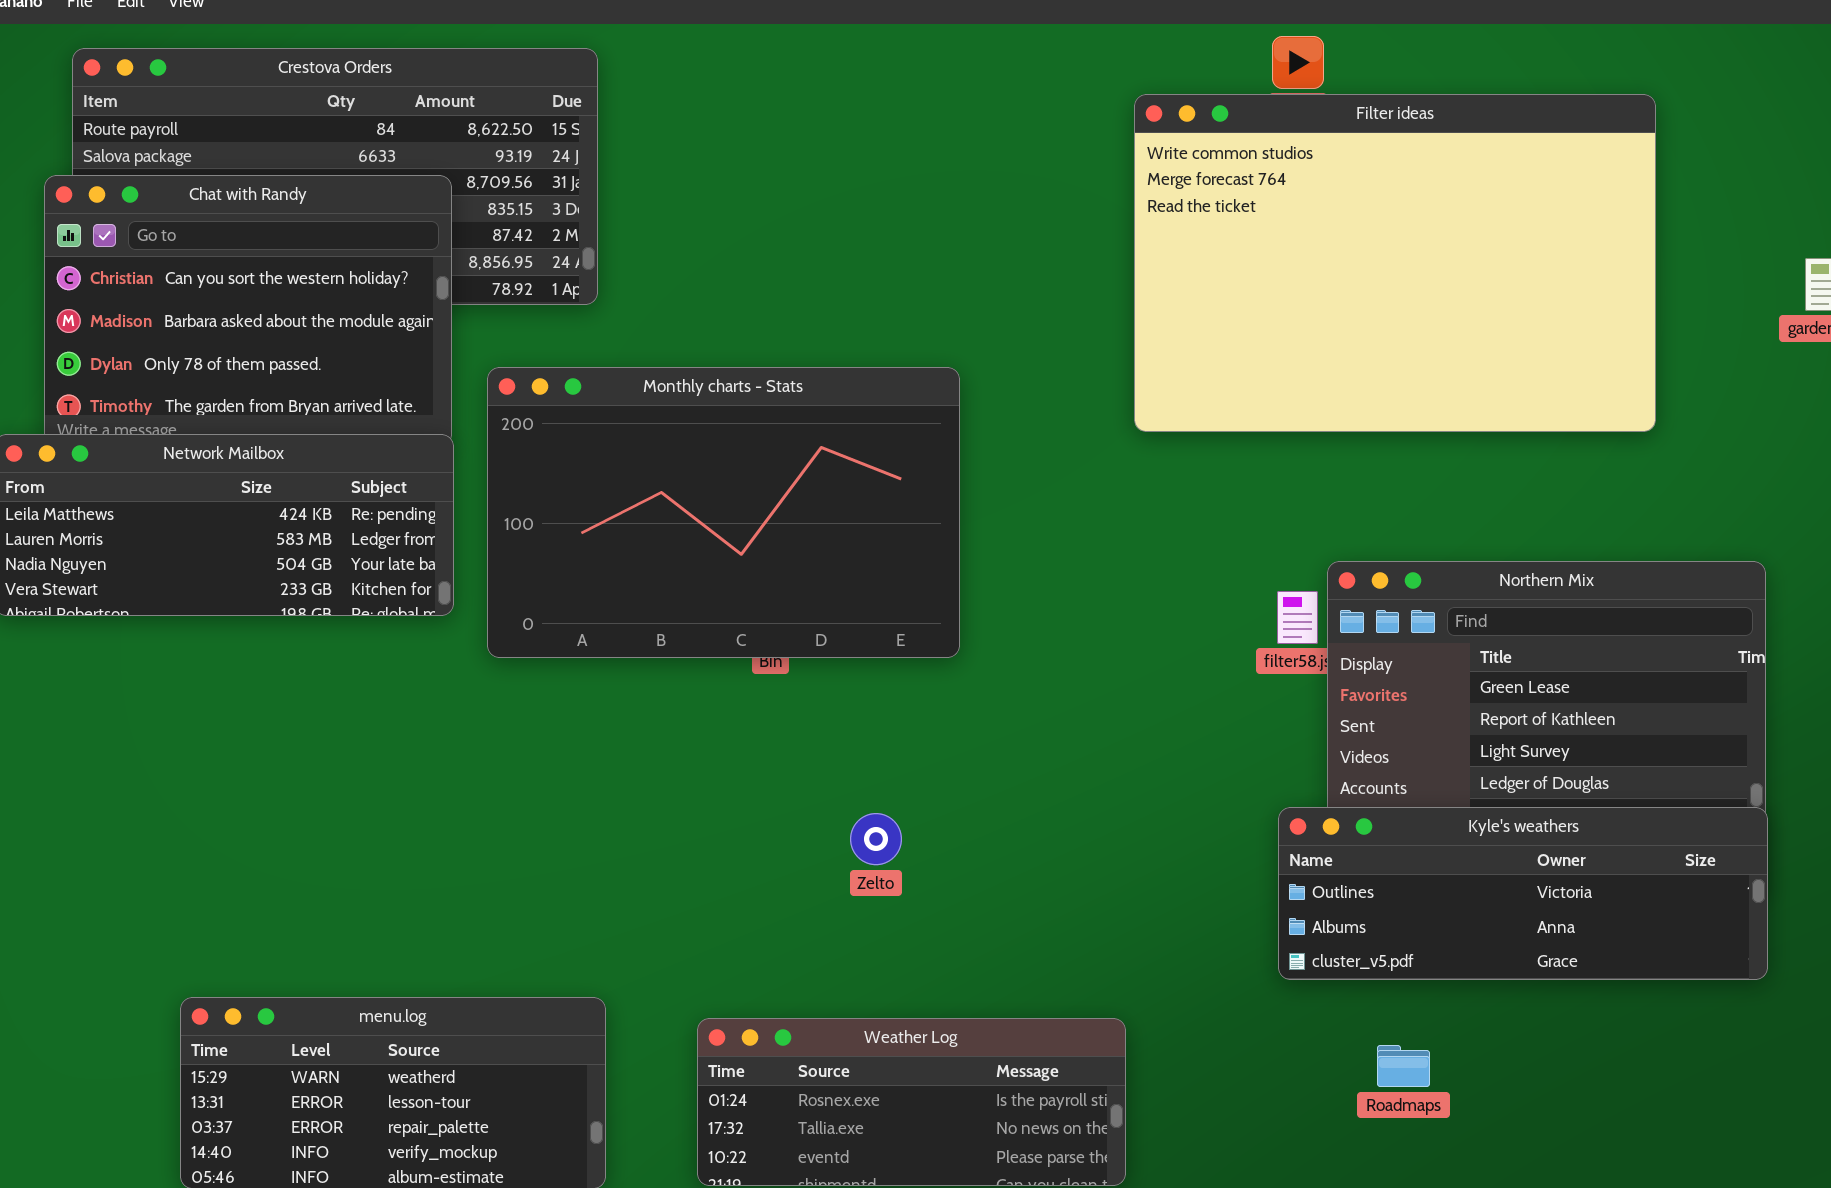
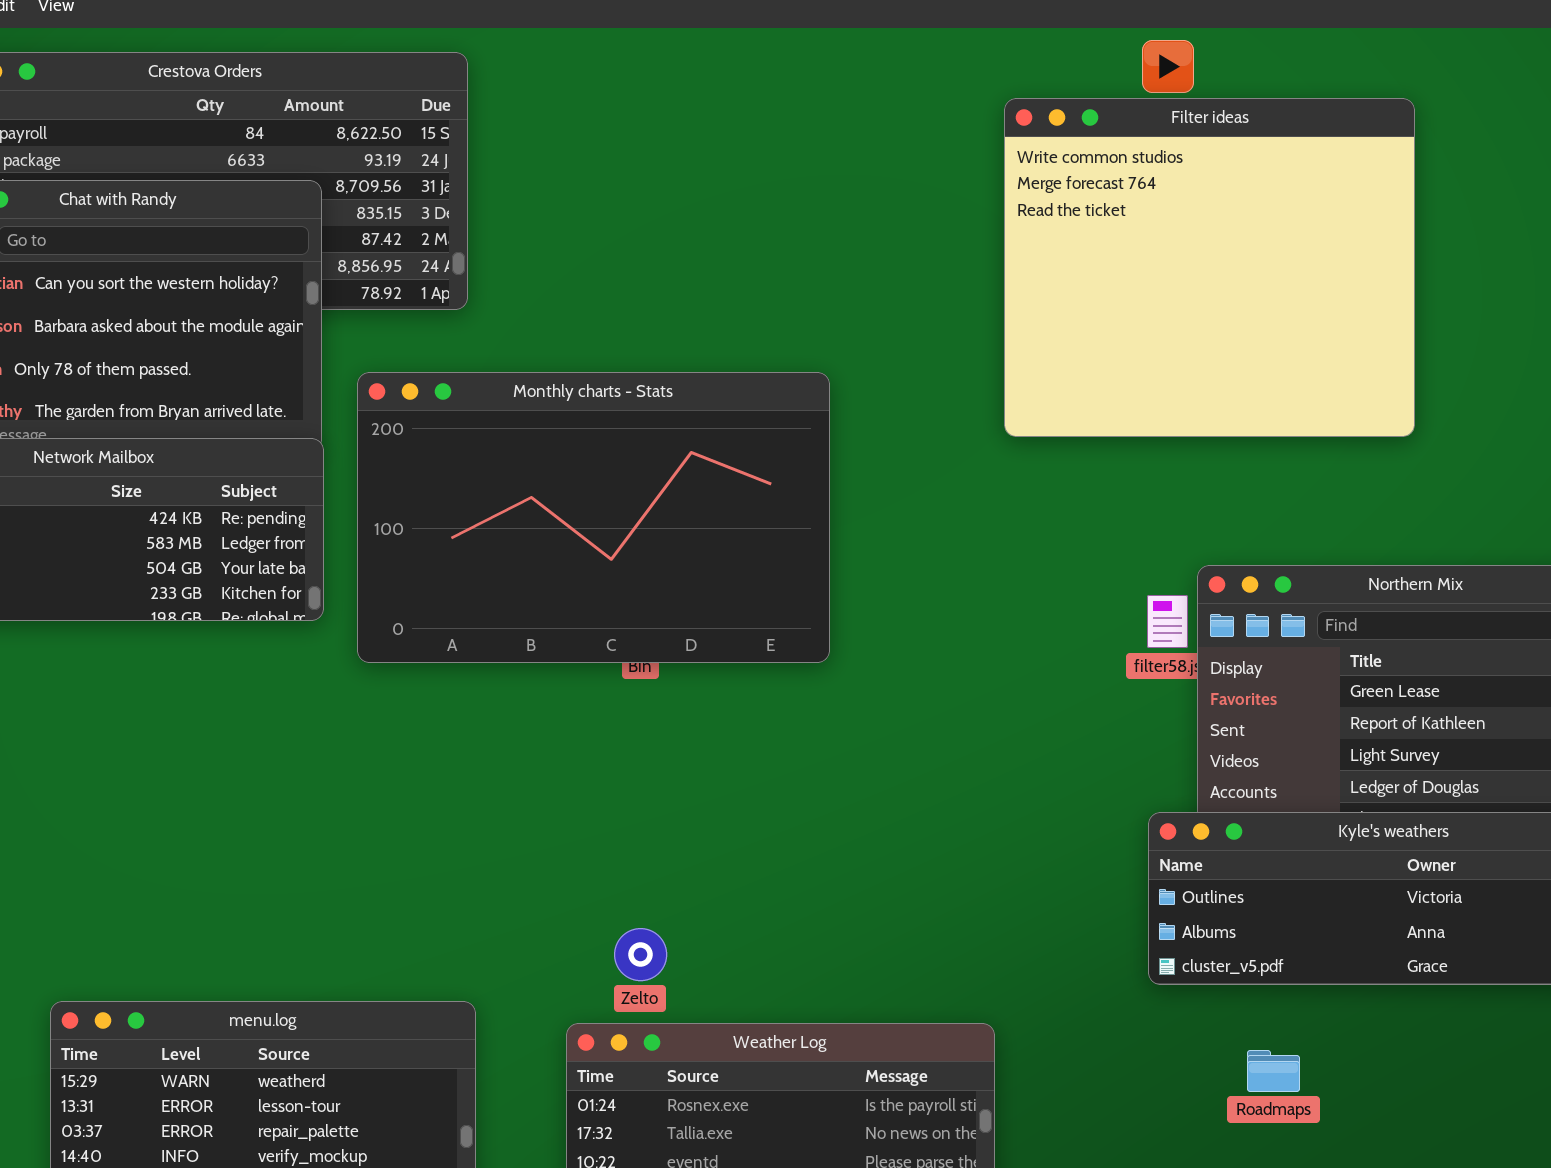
Filter ideas: [1134,94,1656,432] -> [1004,98,1415,437], resized
Zelto: [850,813,902,865] -> [614,928,667,981], moved

